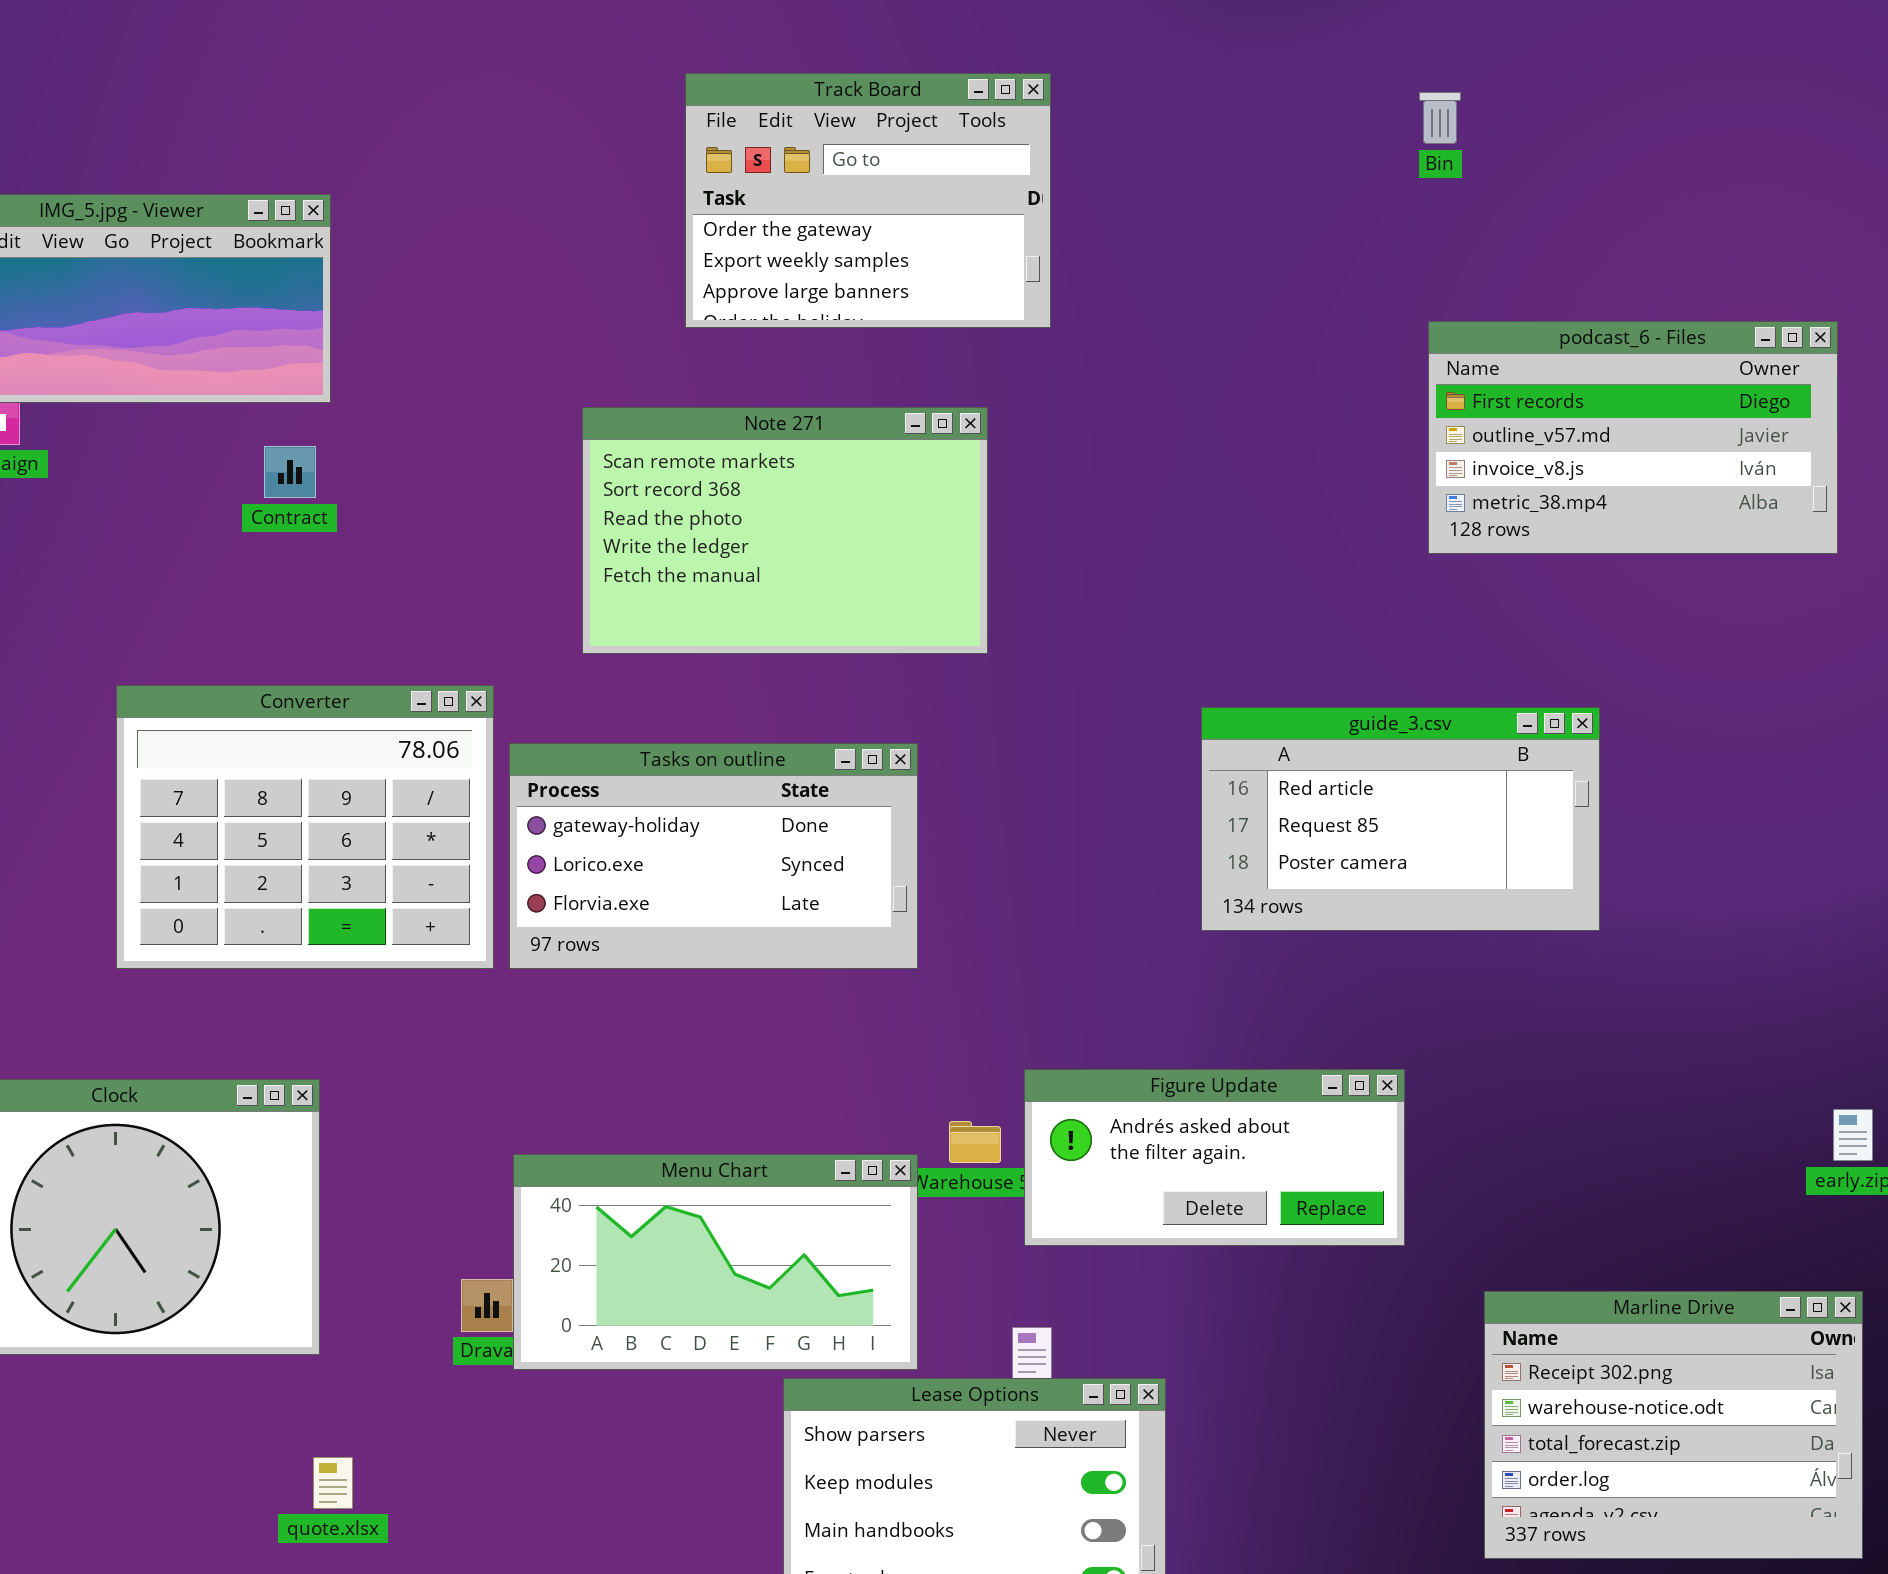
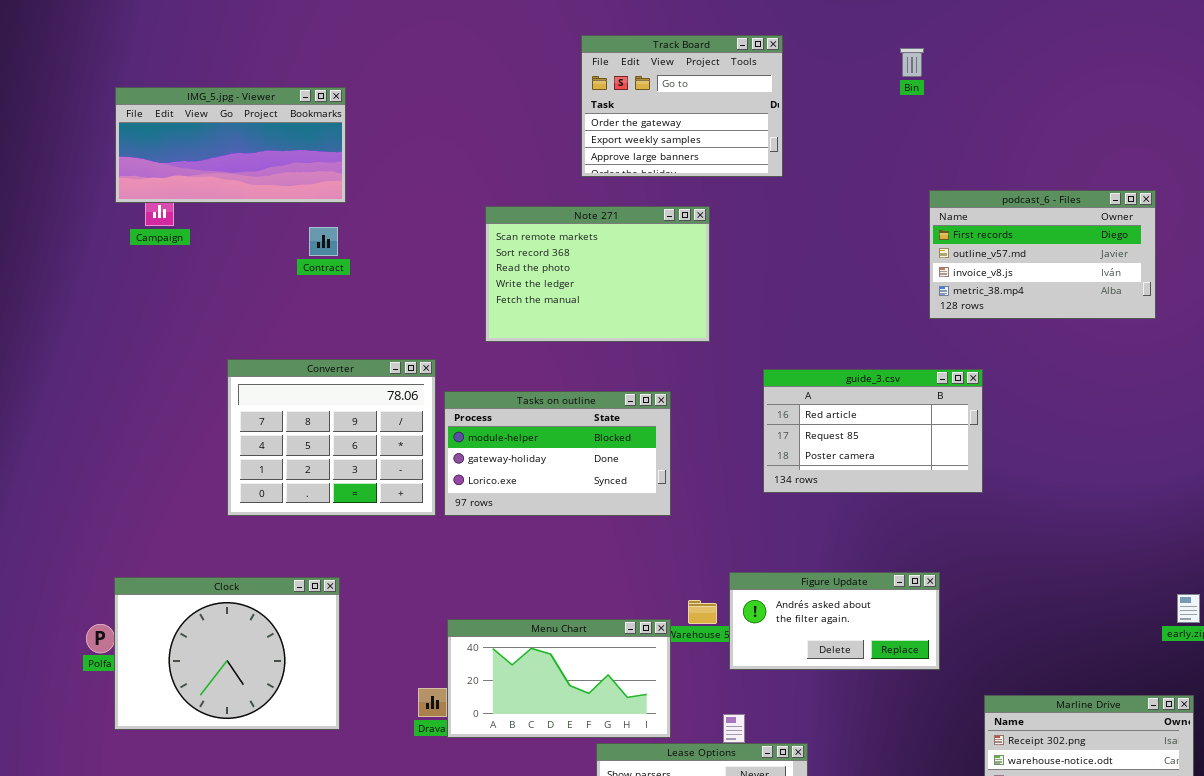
Track Board: [685,73,1051,328] -> [581,35,783,177], moved
Bin: [1419,92,1461,144] -> [900,48,924,77], moved
podcast_6 - Files: [1428,321,1838,554] -> [929,190,1156,319], moved
guide_3.csv: [1201,707,1600,931] -> [763,369,983,493], moved
Tasks on outline: [509,743,918,969] -> [444,391,671,516], scrolled up 1 row

